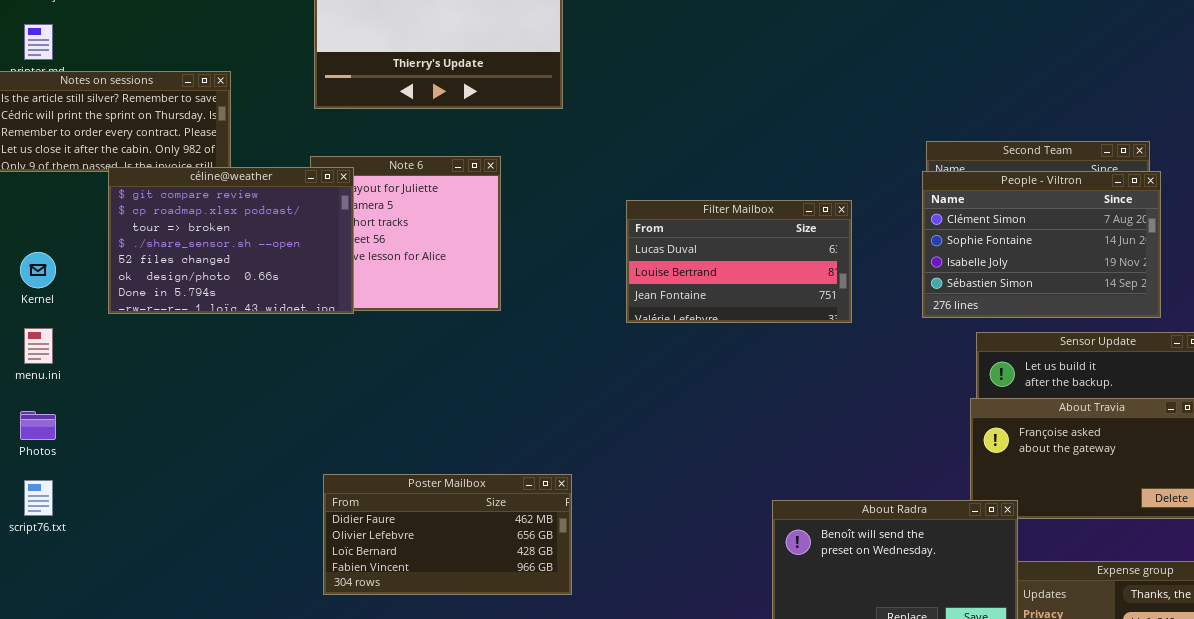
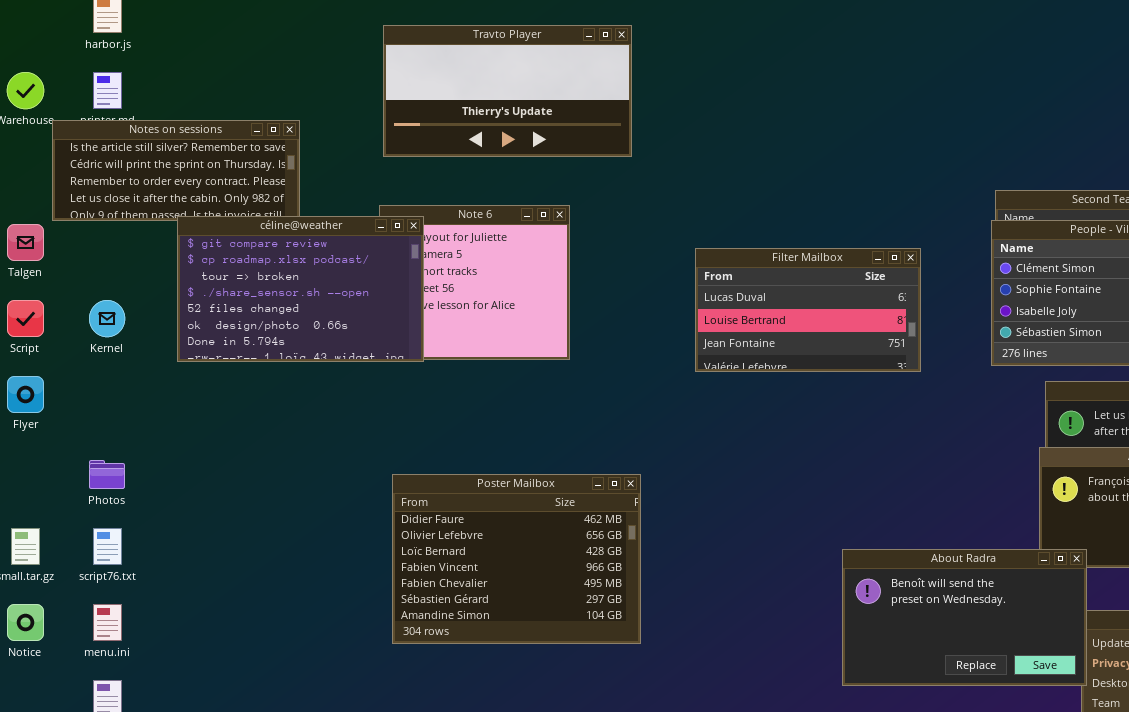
menu.ini: [24,328,53,364] -> [93,604,122,641], moved
Poster Mailbox: [323,474,572,595] -> [392,474,641,644], resized

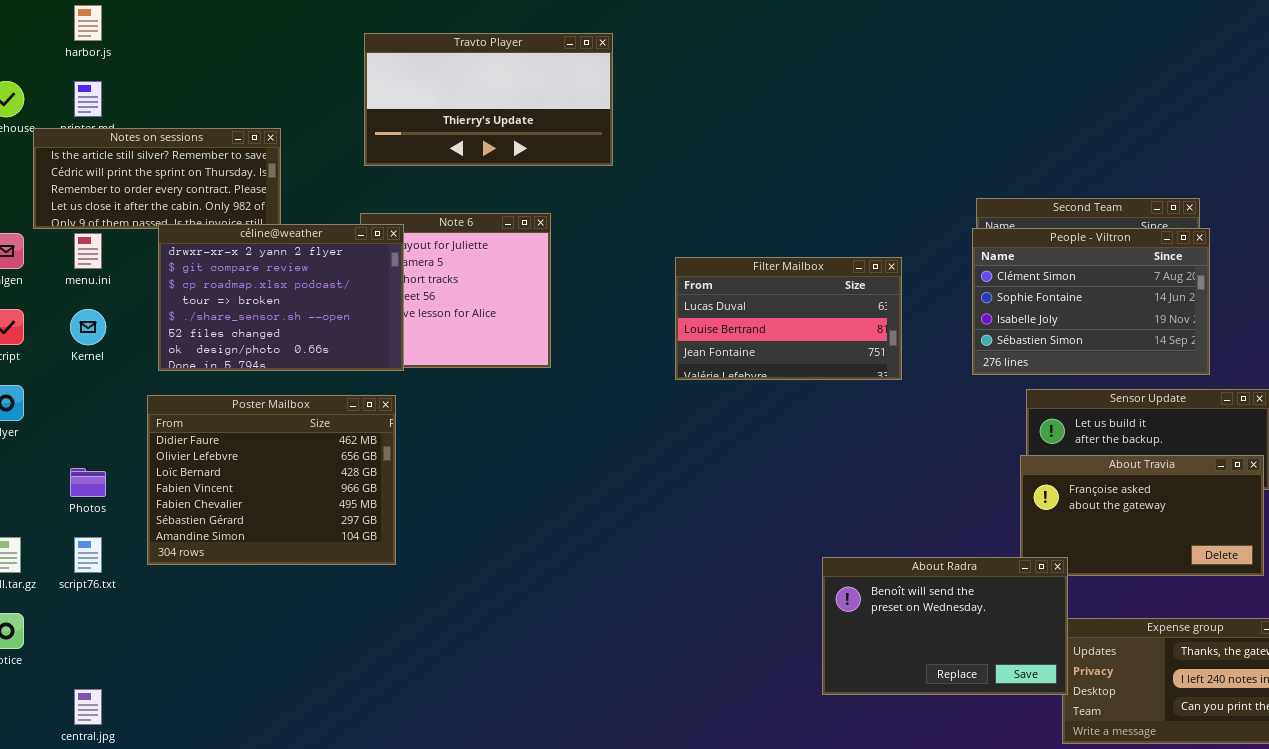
céline@weather: [177,216,424,362] -> [158,224,404,371], scrolled up 1 row
Poster Mailbox: [392,474,641,644] -> [147,395,396,565], moved
menu.ini: [93,604,122,641] -> [74,233,102,269], moved

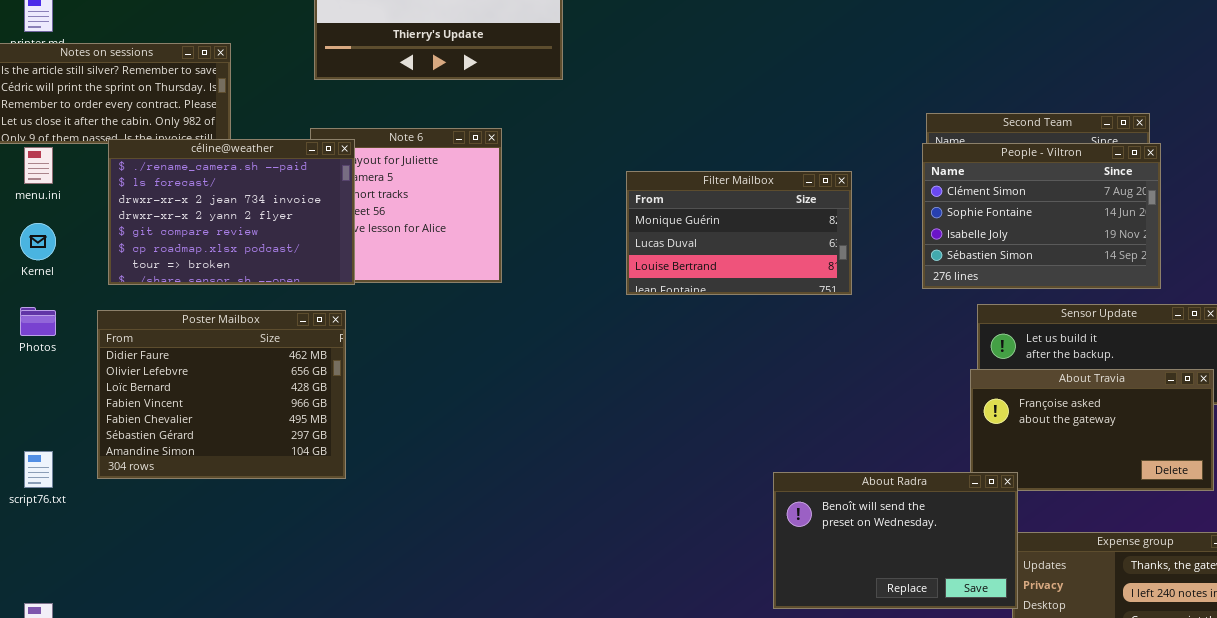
céline@weather: [158,224,404,371] -> [108,139,355,285], scrolled up 3 rows
Filter Mailbox: [675,257,902,380] -> [626,171,852,295], scrolled up 1 row
Photos: [70,468,106,497] -> [20,307,56,336], moved

